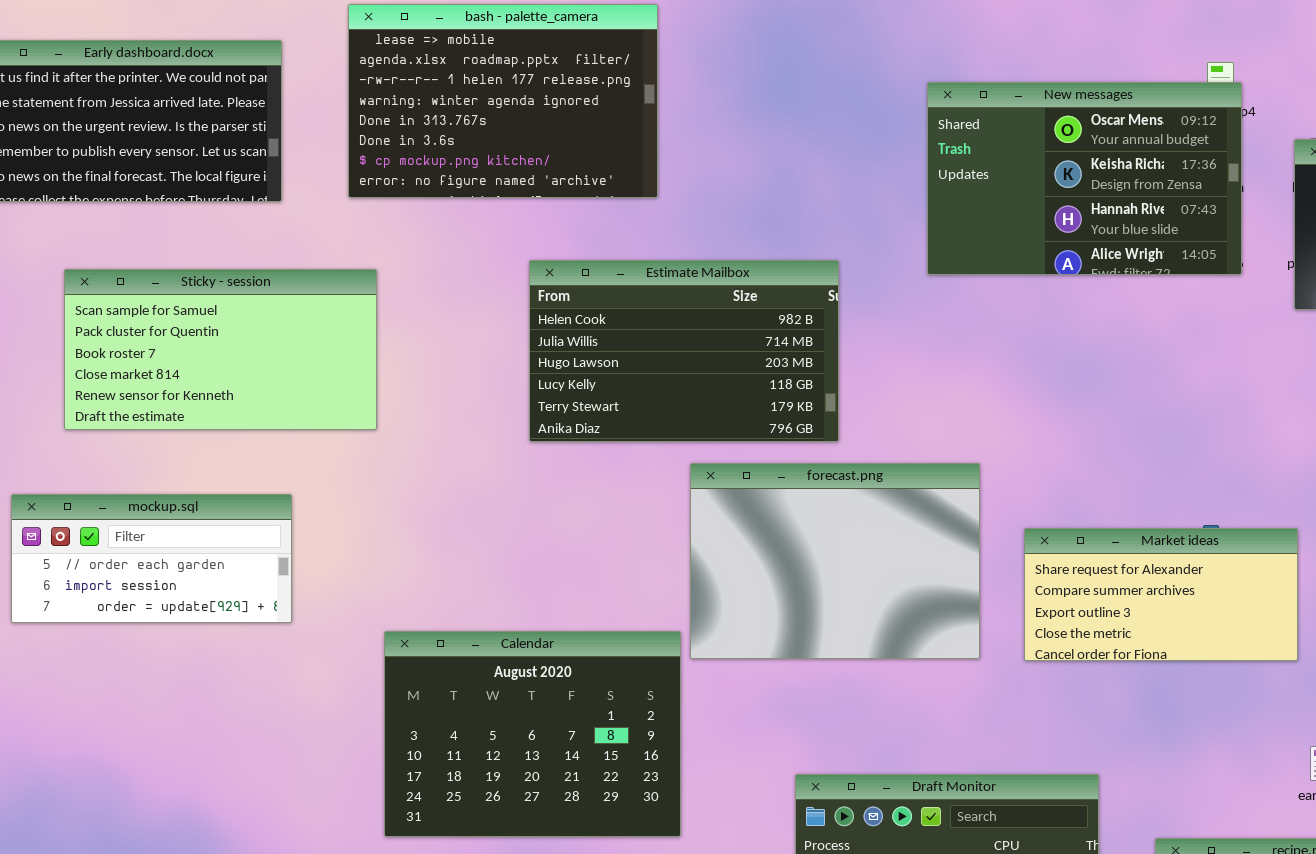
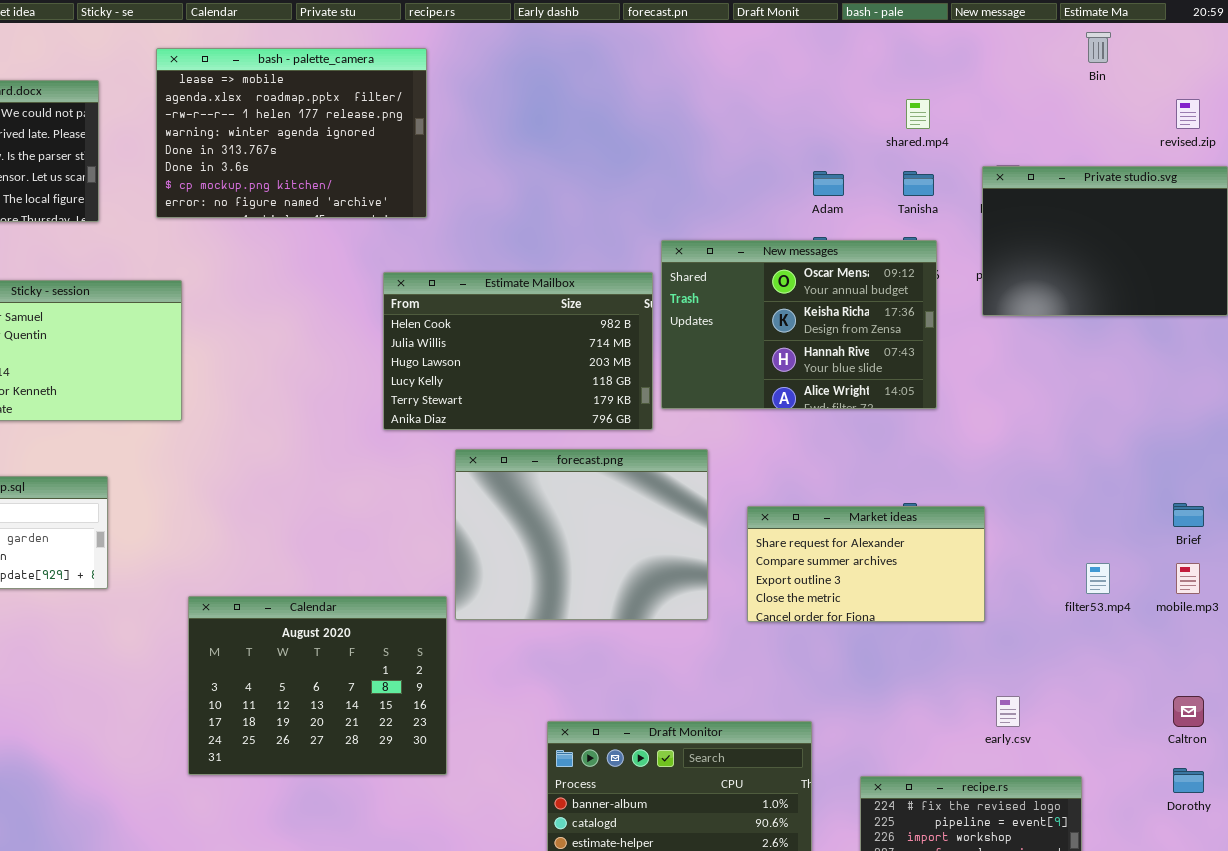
New messages: [927,82,1242,275] -> [661,240,937,409], moved
Estimate Mailbox: [529,260,839,442] -> [383,272,653,430], moved

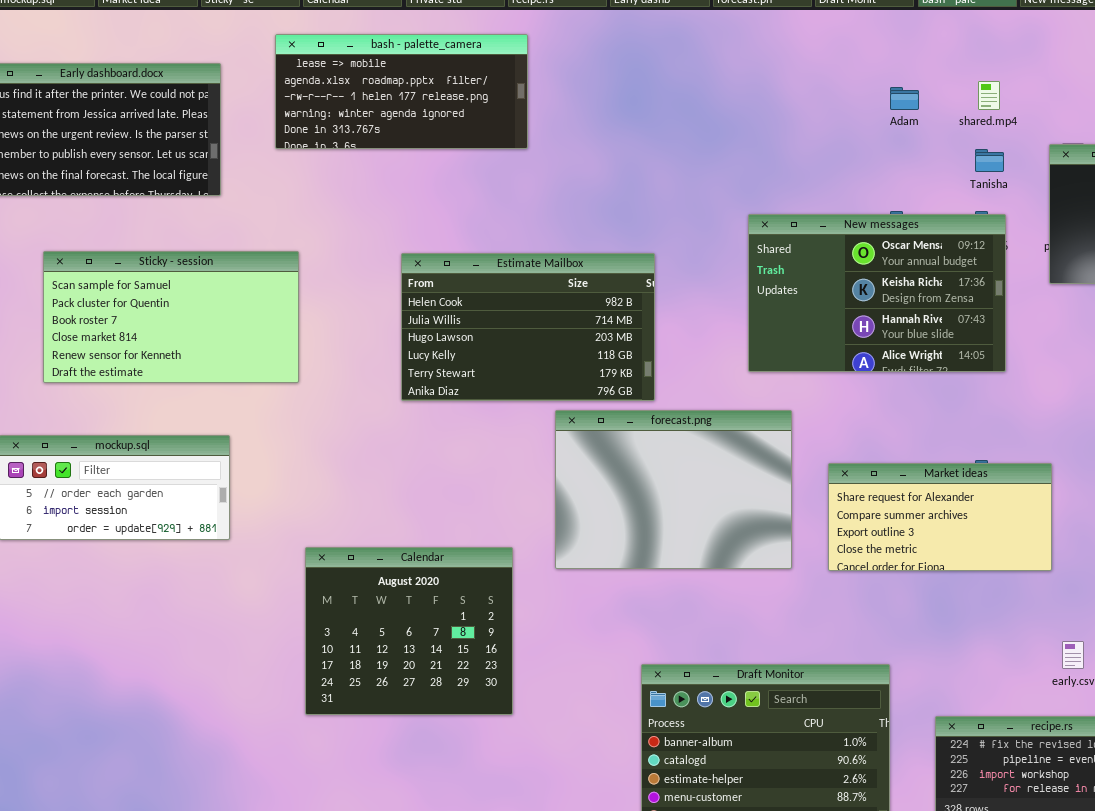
bash - palette_camera: [156,48,427,218] -> [275,34,528,149], resized
Adam: [813,171,844,196] -> [890,87,919,110], moved
Estimate Mailbox: [383,272,653,430] -> [401,253,655,401], moved
Calendar: [188,596,447,775] -> [305,547,513,715], resized

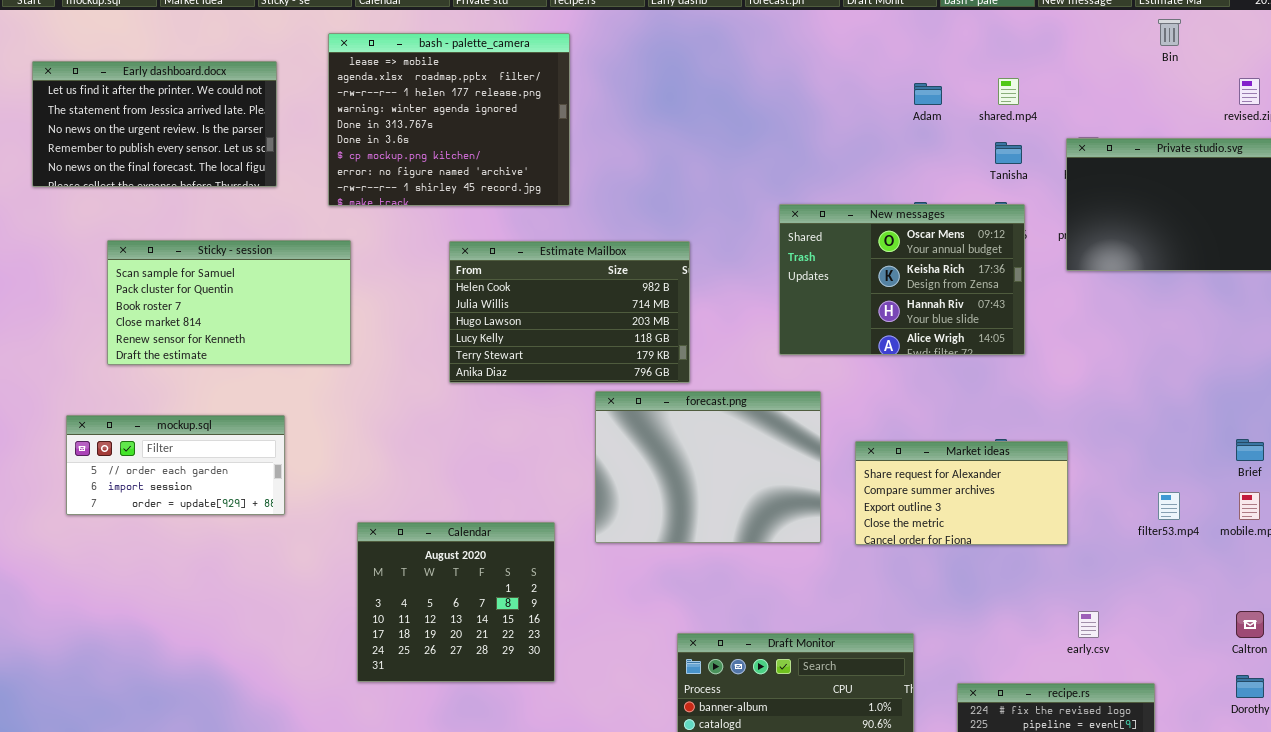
bash - palette_camera: [275,34,528,149] -> [328,33,570,206], resized

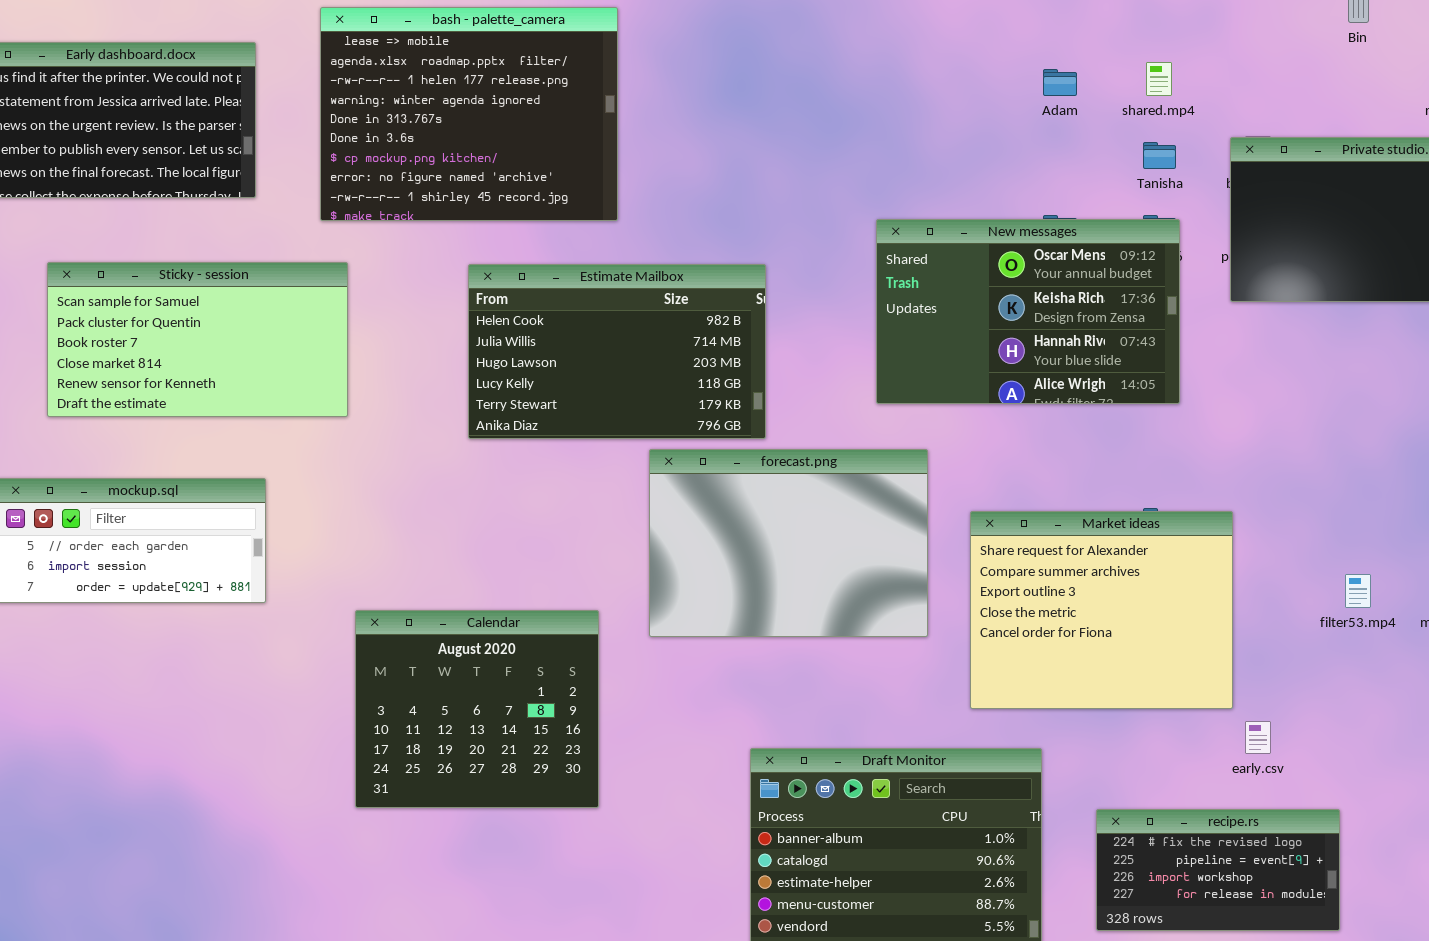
Market ideas: [855,441,1068,545] -> [970,511,1233,709], resized

